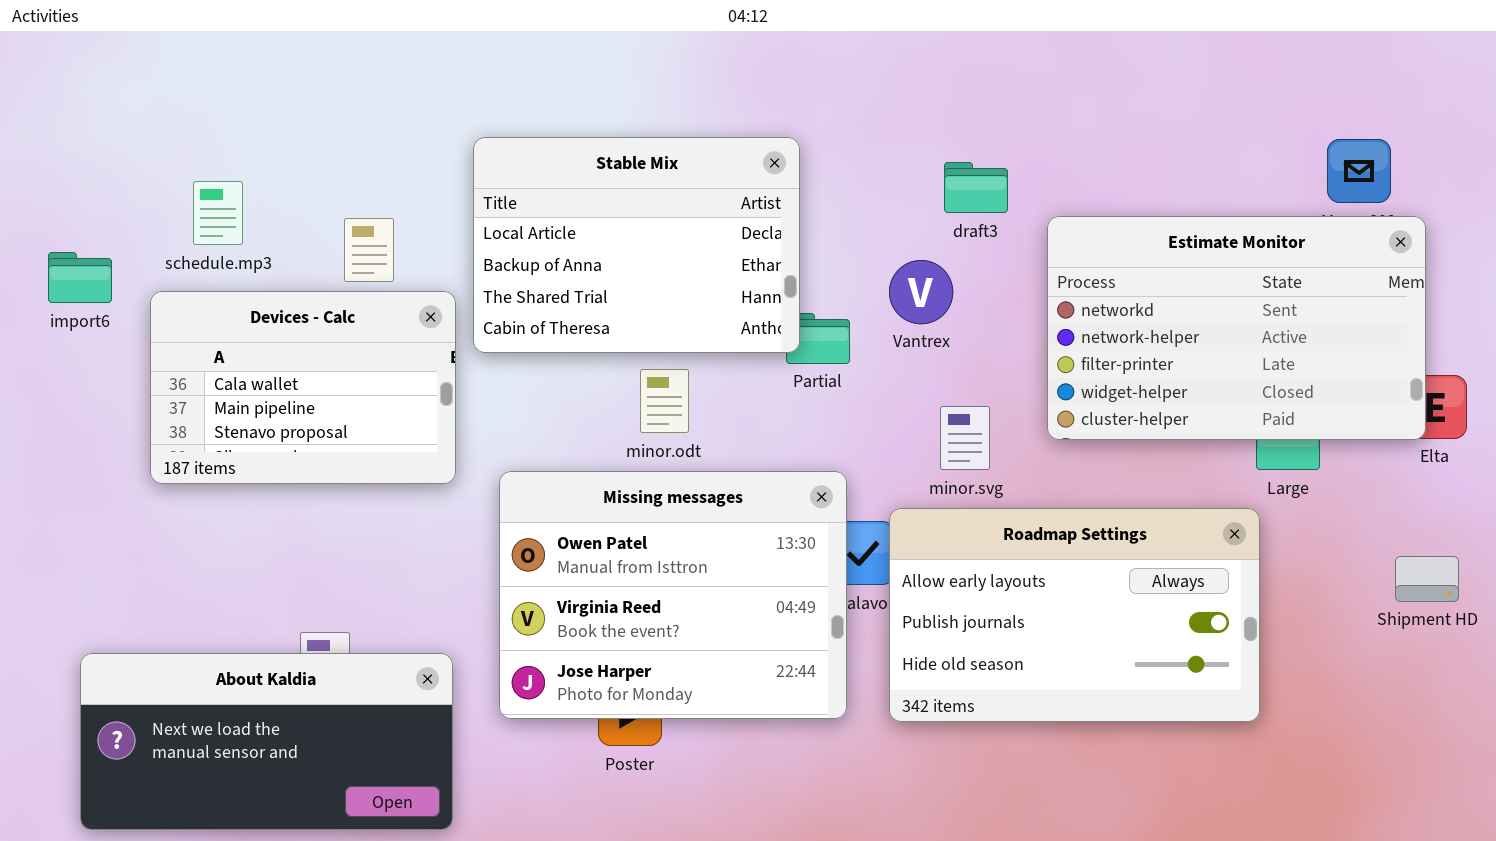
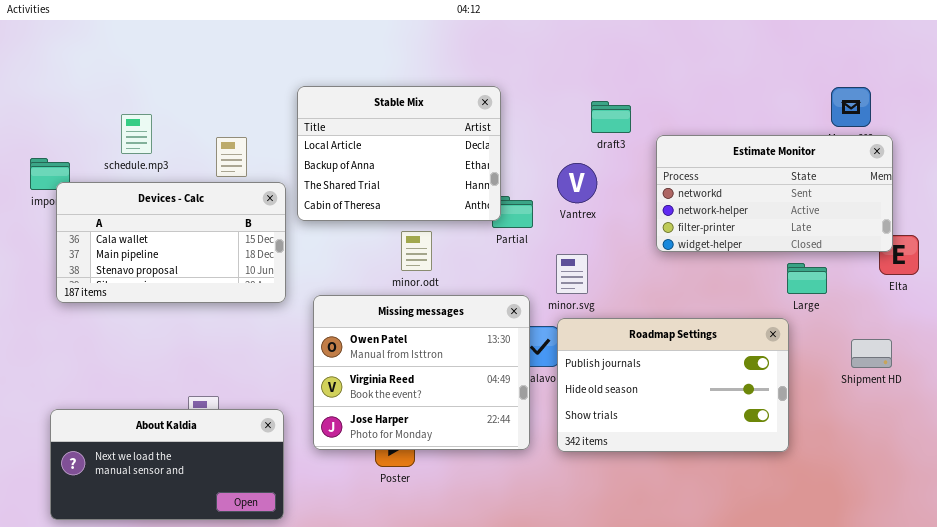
Estimate Monitor: [1047,216,1426,440] -> [656,135,893,252], resized
Devices - Calc: [150,291,456,484] -> [56,182,286,303], resized
minor.svg: [940,406,990,470] -> [556,254,588,294], moved
Roadmap Settings: [889,508,1260,722] -> [557,318,789,452], scrolled down 1 row
Shipment HD: [1395,556,1459,602] -> [851,339,892,368], moved

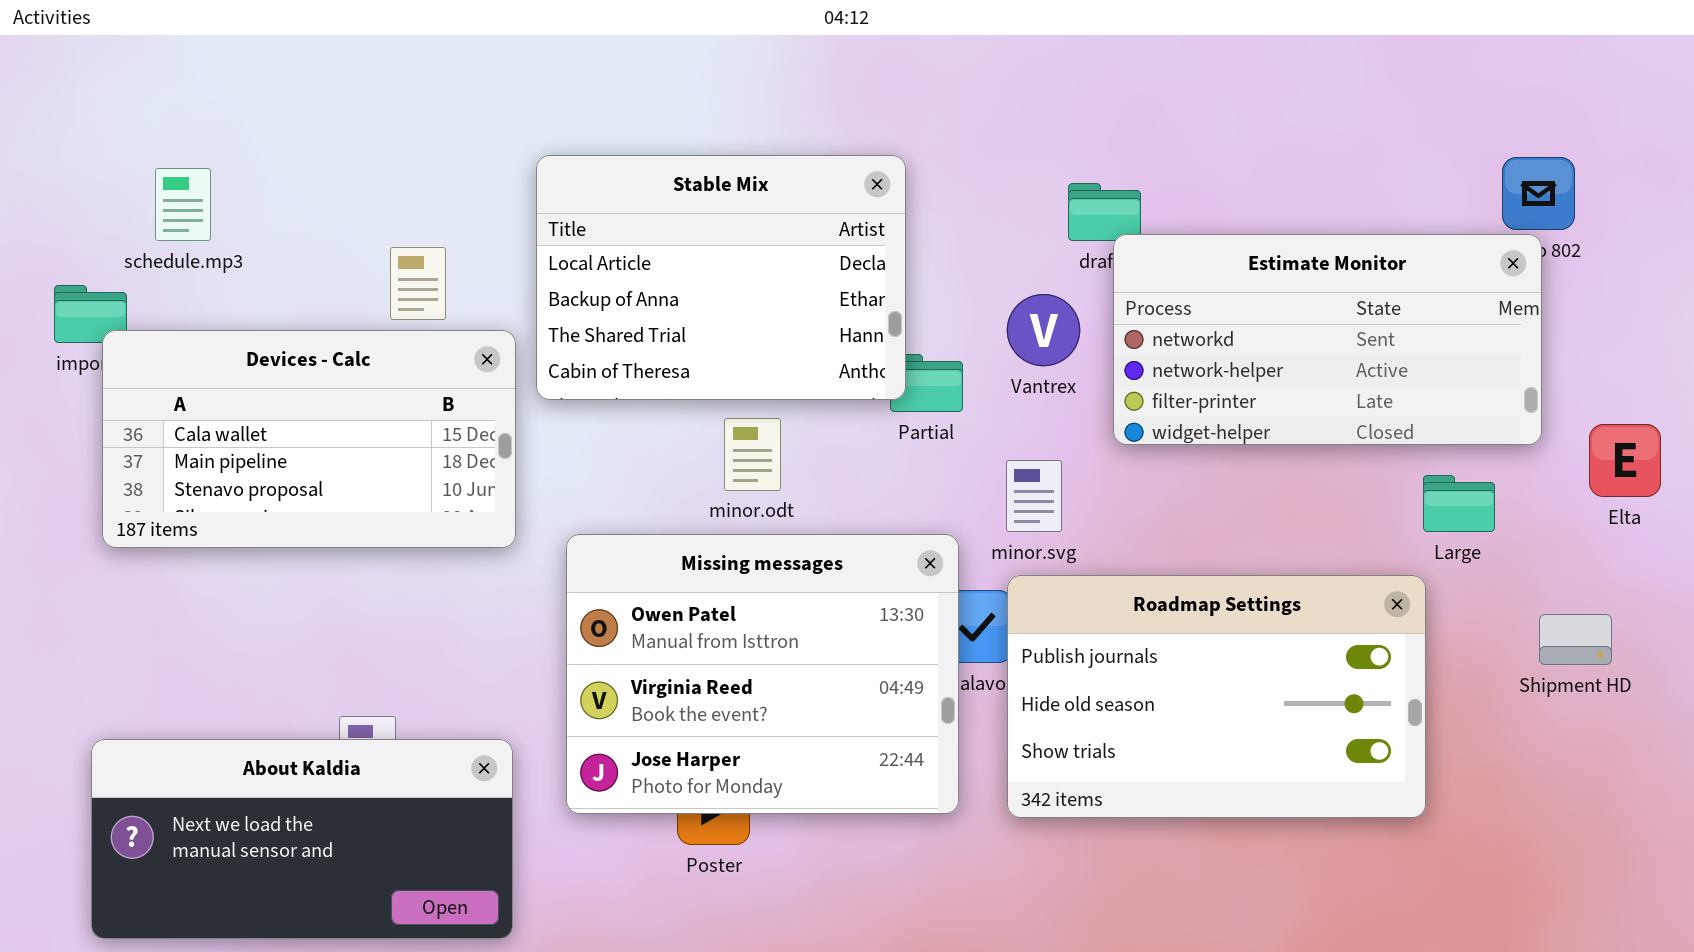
schedule.mp3: [121,114,152,154] -> [155,168,211,241], moved
Estimate Monitor: [656,135,893,252] -> [1113,234,1542,445], moved

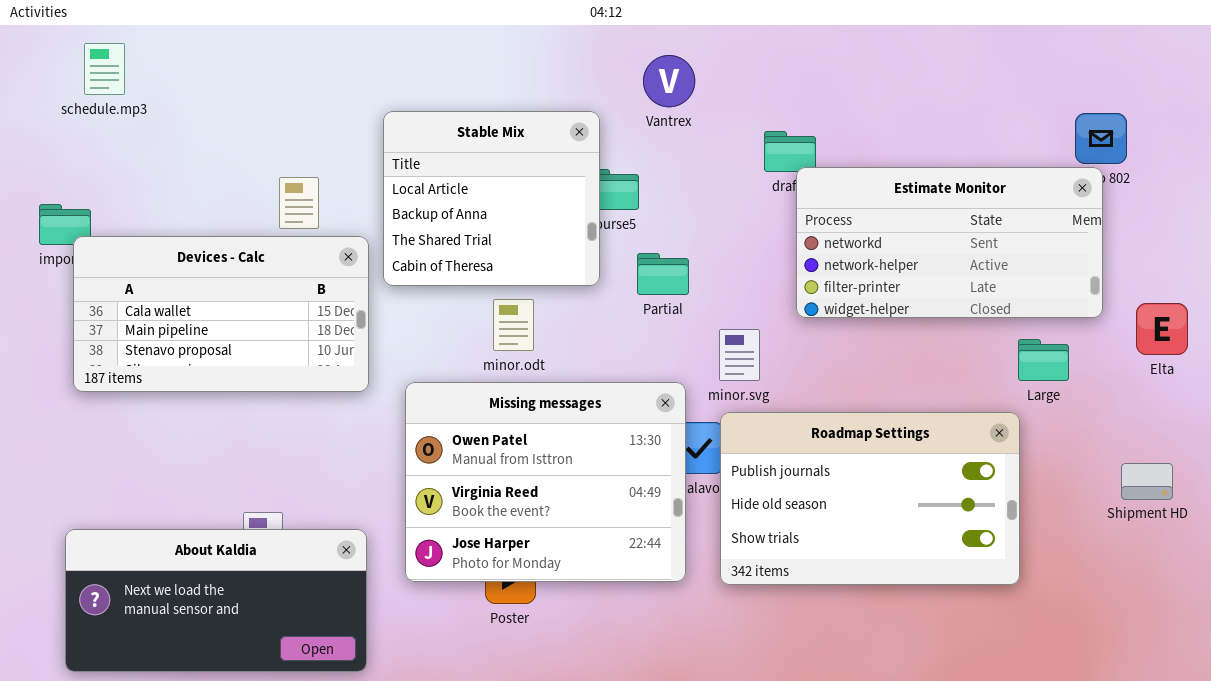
Stable Mix: [536,155,906,400] -> [383,111,600,286], resized
schedule.mp3: [155,168,211,241] -> [84,43,125,95], moved
Vantrex: [1007,294,1080,366] -> [643,55,695,107], moved
minor.odt: [724,418,781,491] -> [493,299,534,351], moved
Shipment HD: [1539,614,1612,665] -> [1121,463,1173,500], moved

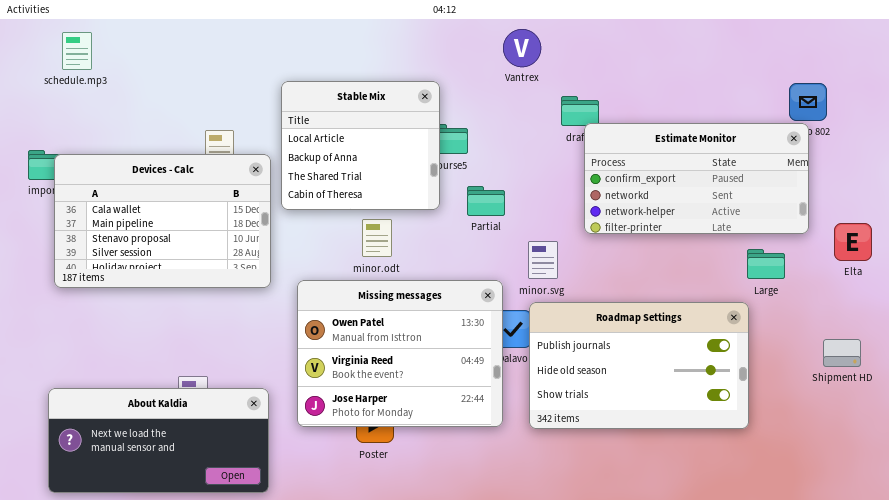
Vantrex: [643,55,695,107] -> [503,29,541,67], moved
Estimate Monitor: [796,167,1103,318] -> [584,123,809,234], scrolled up 1 row
Devices - Calc: [73,236,369,392] -> [54,154,271,288], resized

